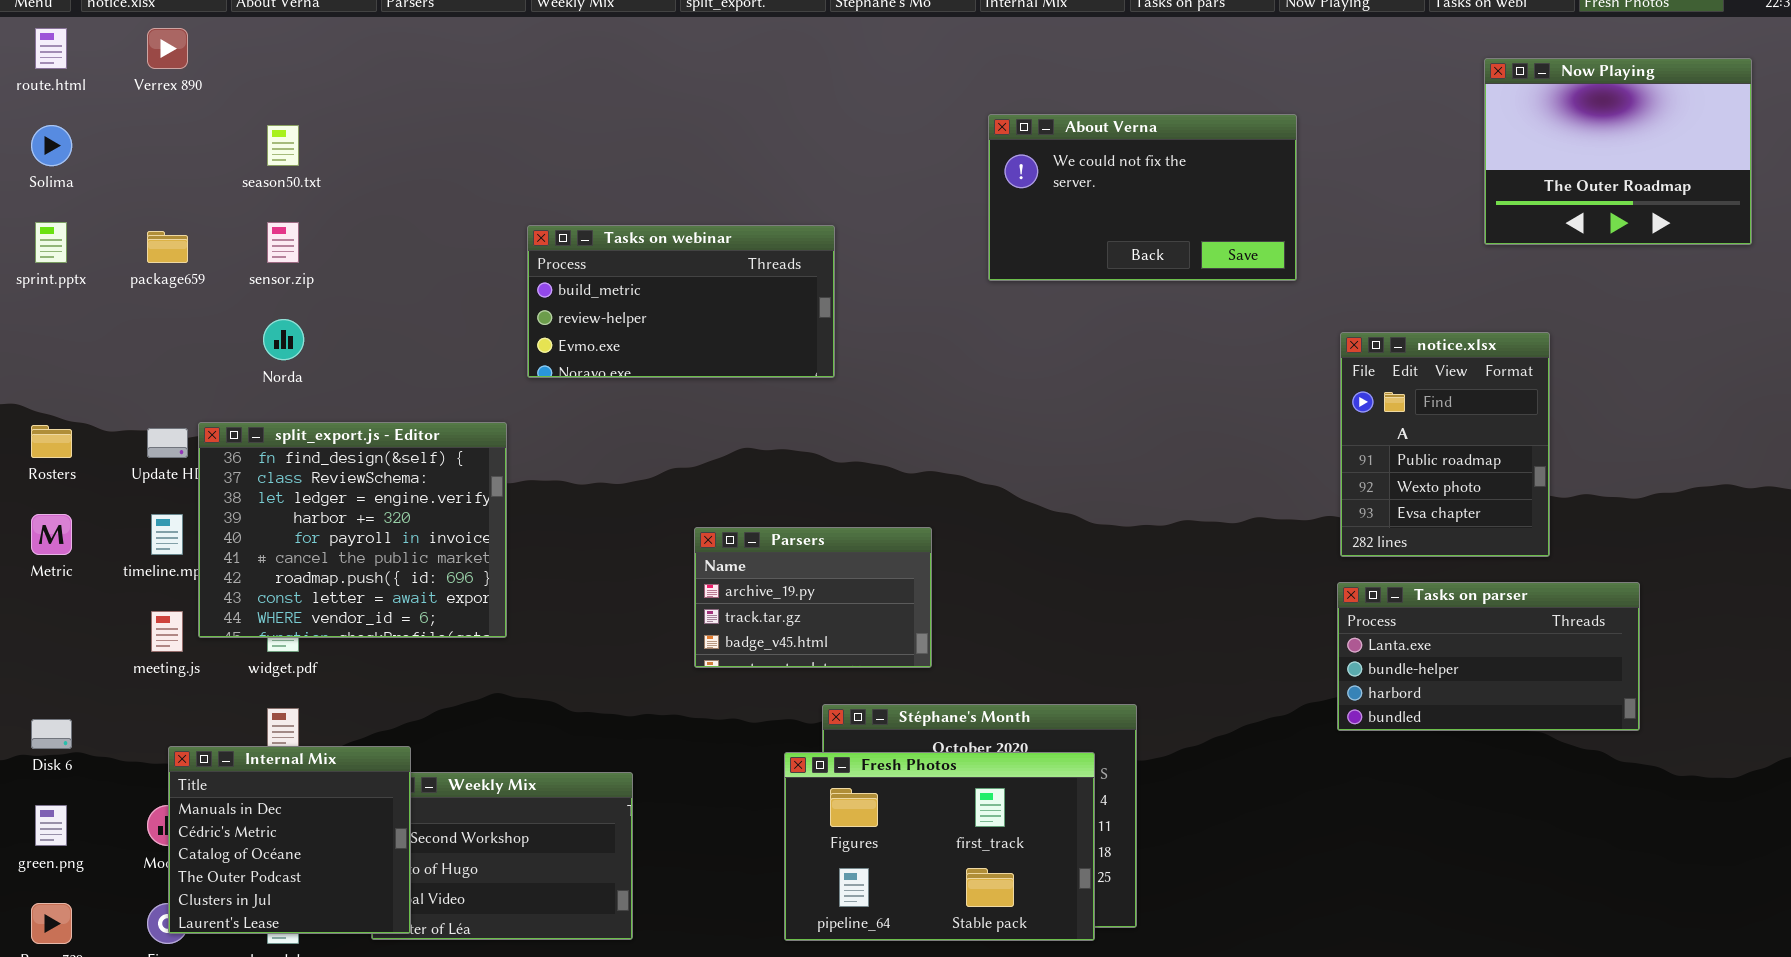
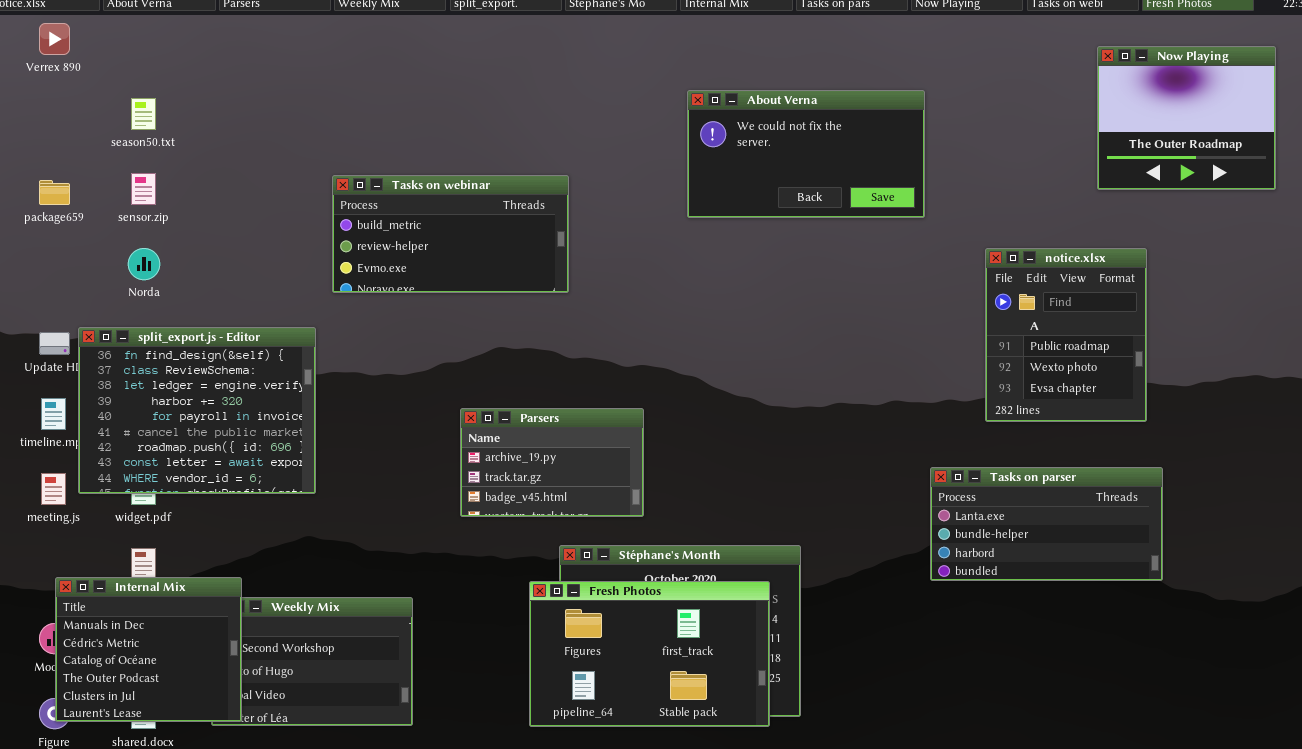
Now Playing: [1484,58,1752,245] -> [1097,46,1276,190], resized
notice.xlsx: [1340,332,1550,557] -> [985,248,1147,422], moved
Tasks on parser: [1337,582,1640,731] -> [930,467,1163,581], moved

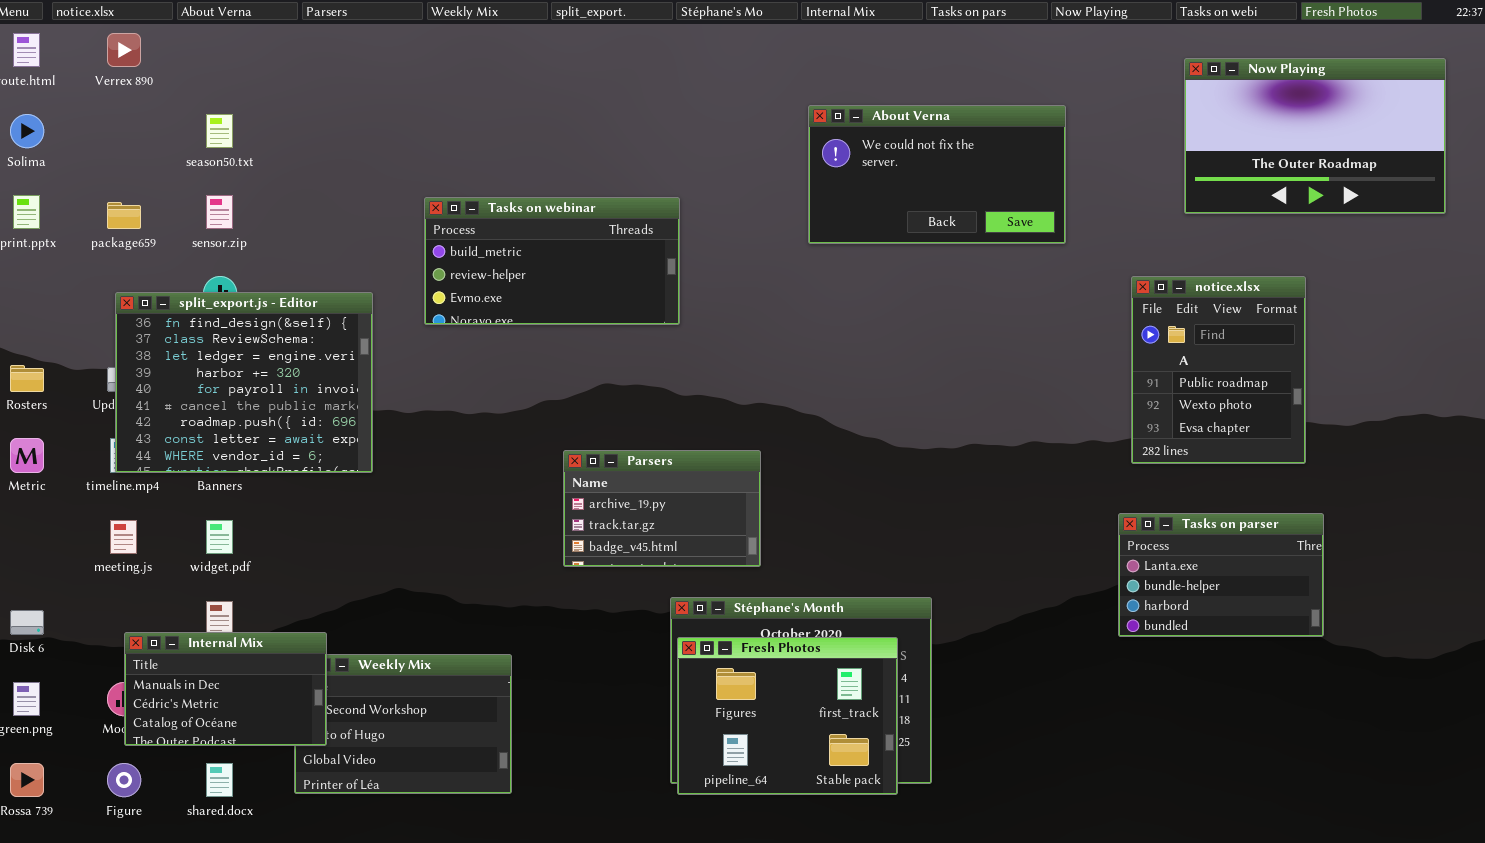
Now Playing: [1097,46,1276,190] -> [1184,58,1446,214], resized
split_export.js - Editor: [78,327,316,494] -> [115,292,373,473], moved
Tasks on parser: [930,467,1163,581] -> [1118,513,1324,637], resized
Internal Mix: [55,577,242,722] -> [124,632,327,746], resized
Fresh Photos: [529,581,770,727] -> [677,637,898,795], resized

